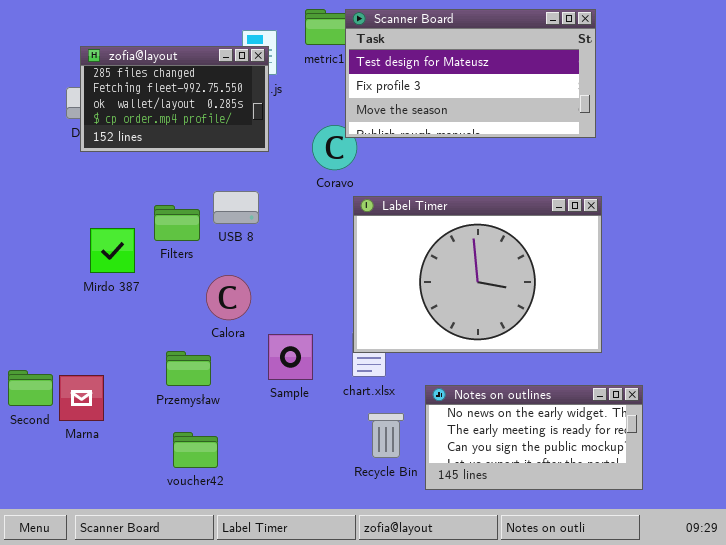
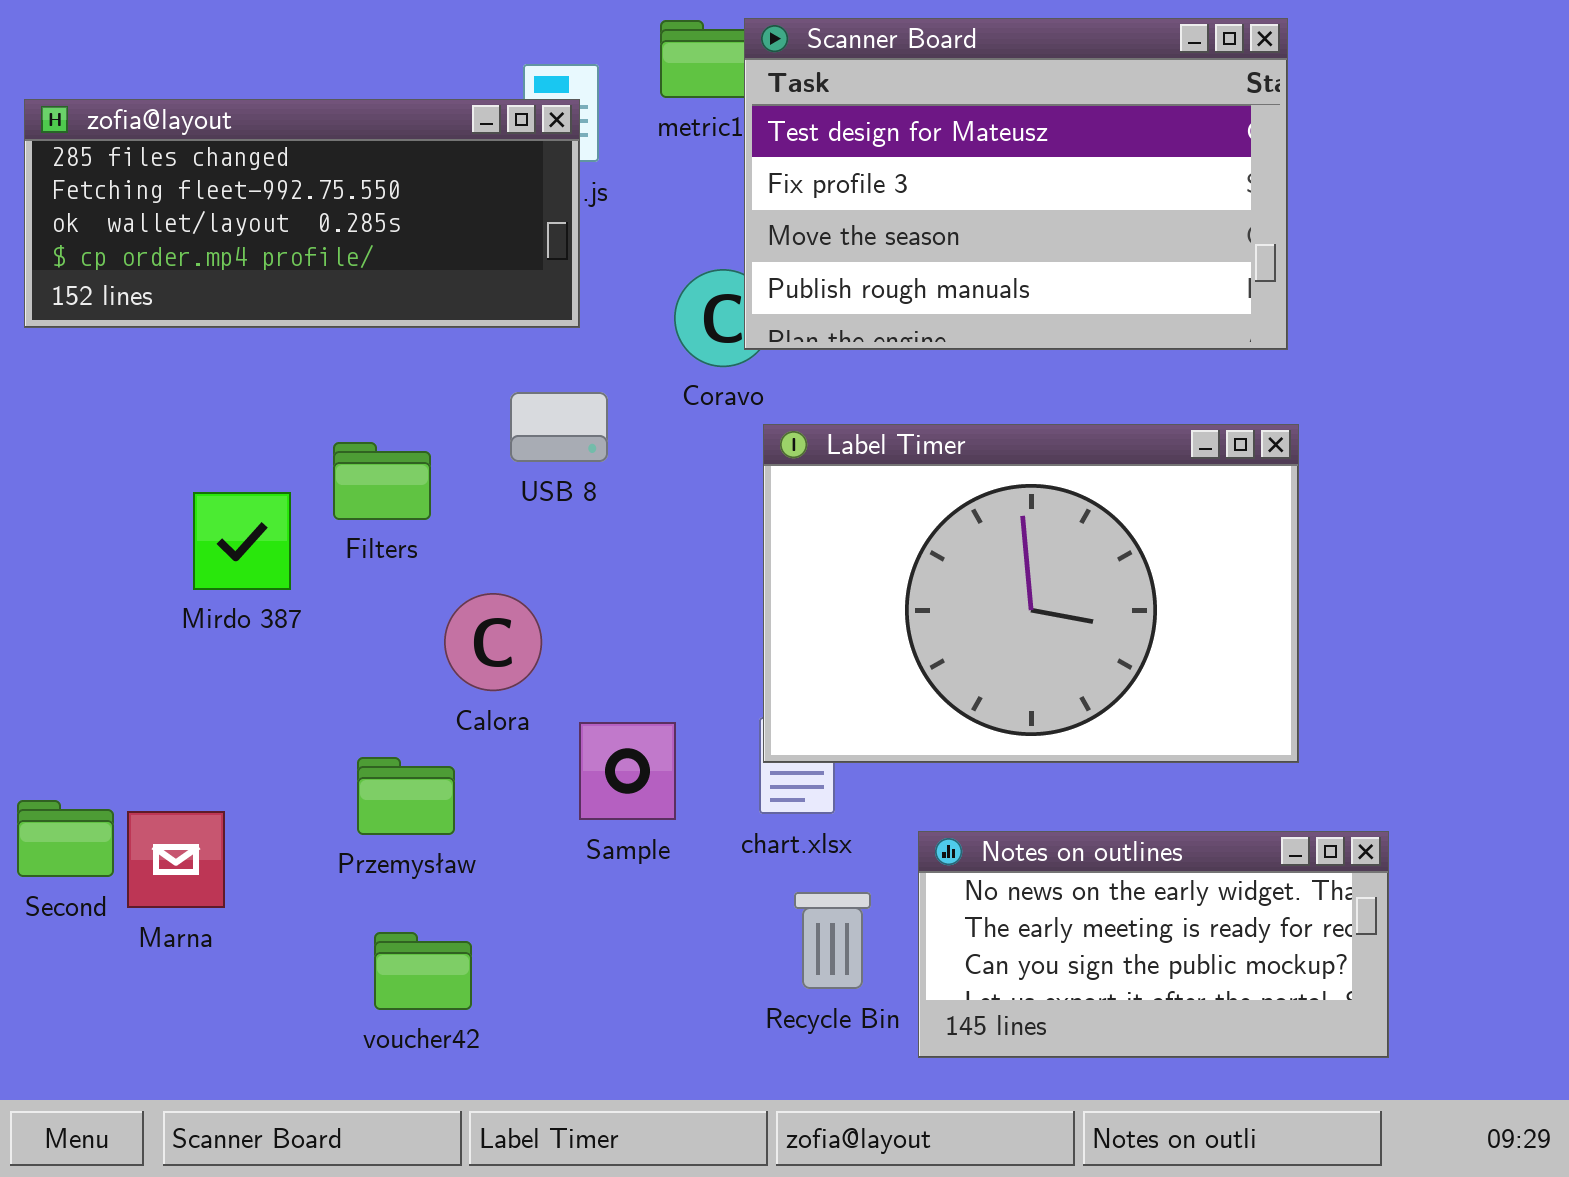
Scanner Board: [345,9,596,138] -> [744,18,1288,350], resized
zofia@layout: [80,46,269,152] -> [24,99,580,328], resized
USB 8: [213,191,259,224] -> [510,392,608,462], moved

